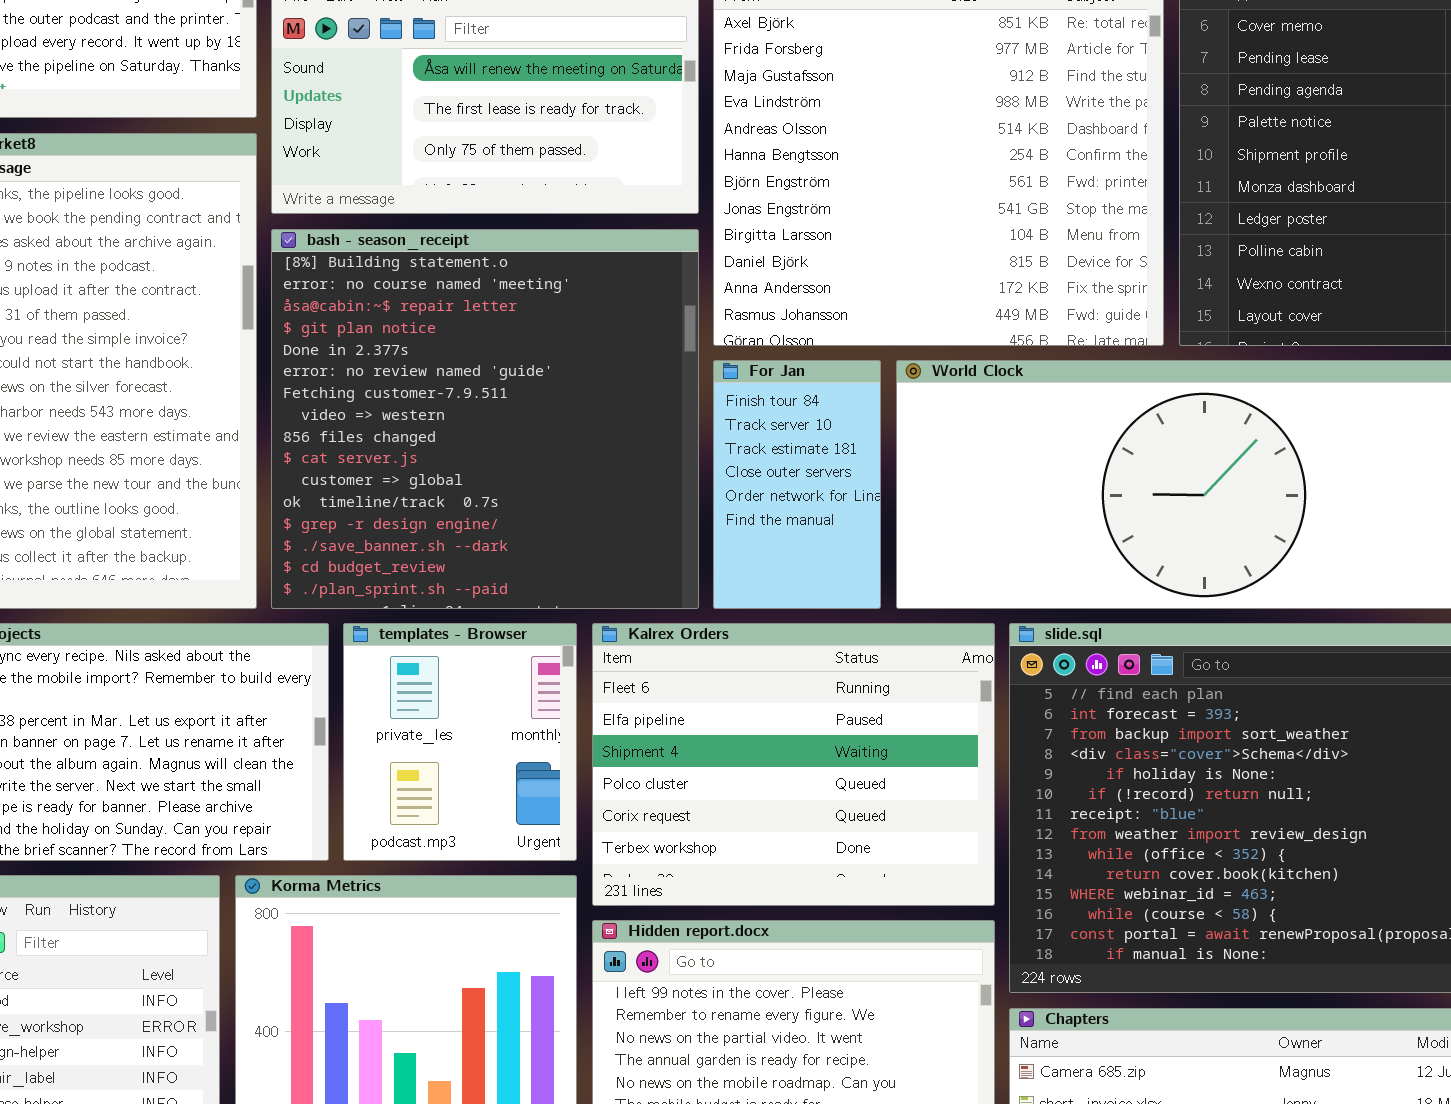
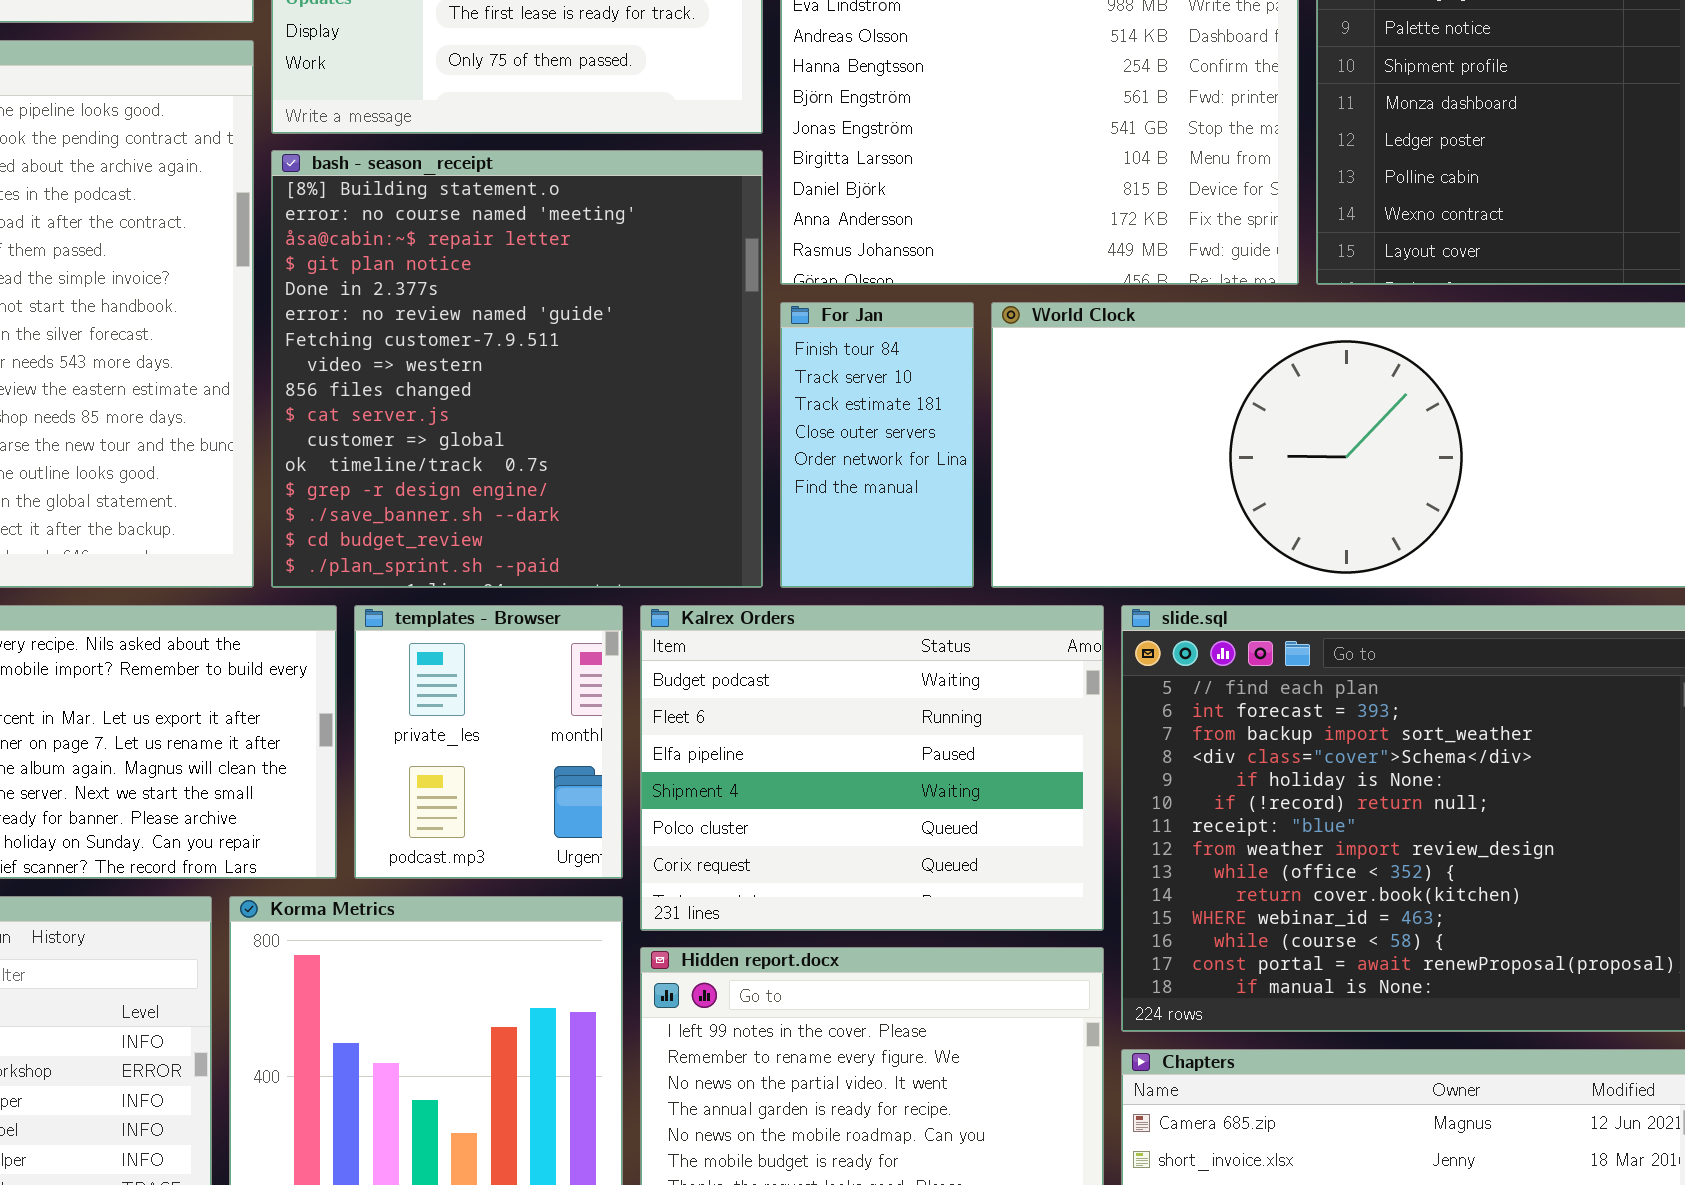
Kalrex Orders: [592,623,995,906] -> [640,605,1104,931], scrolled up 1 row

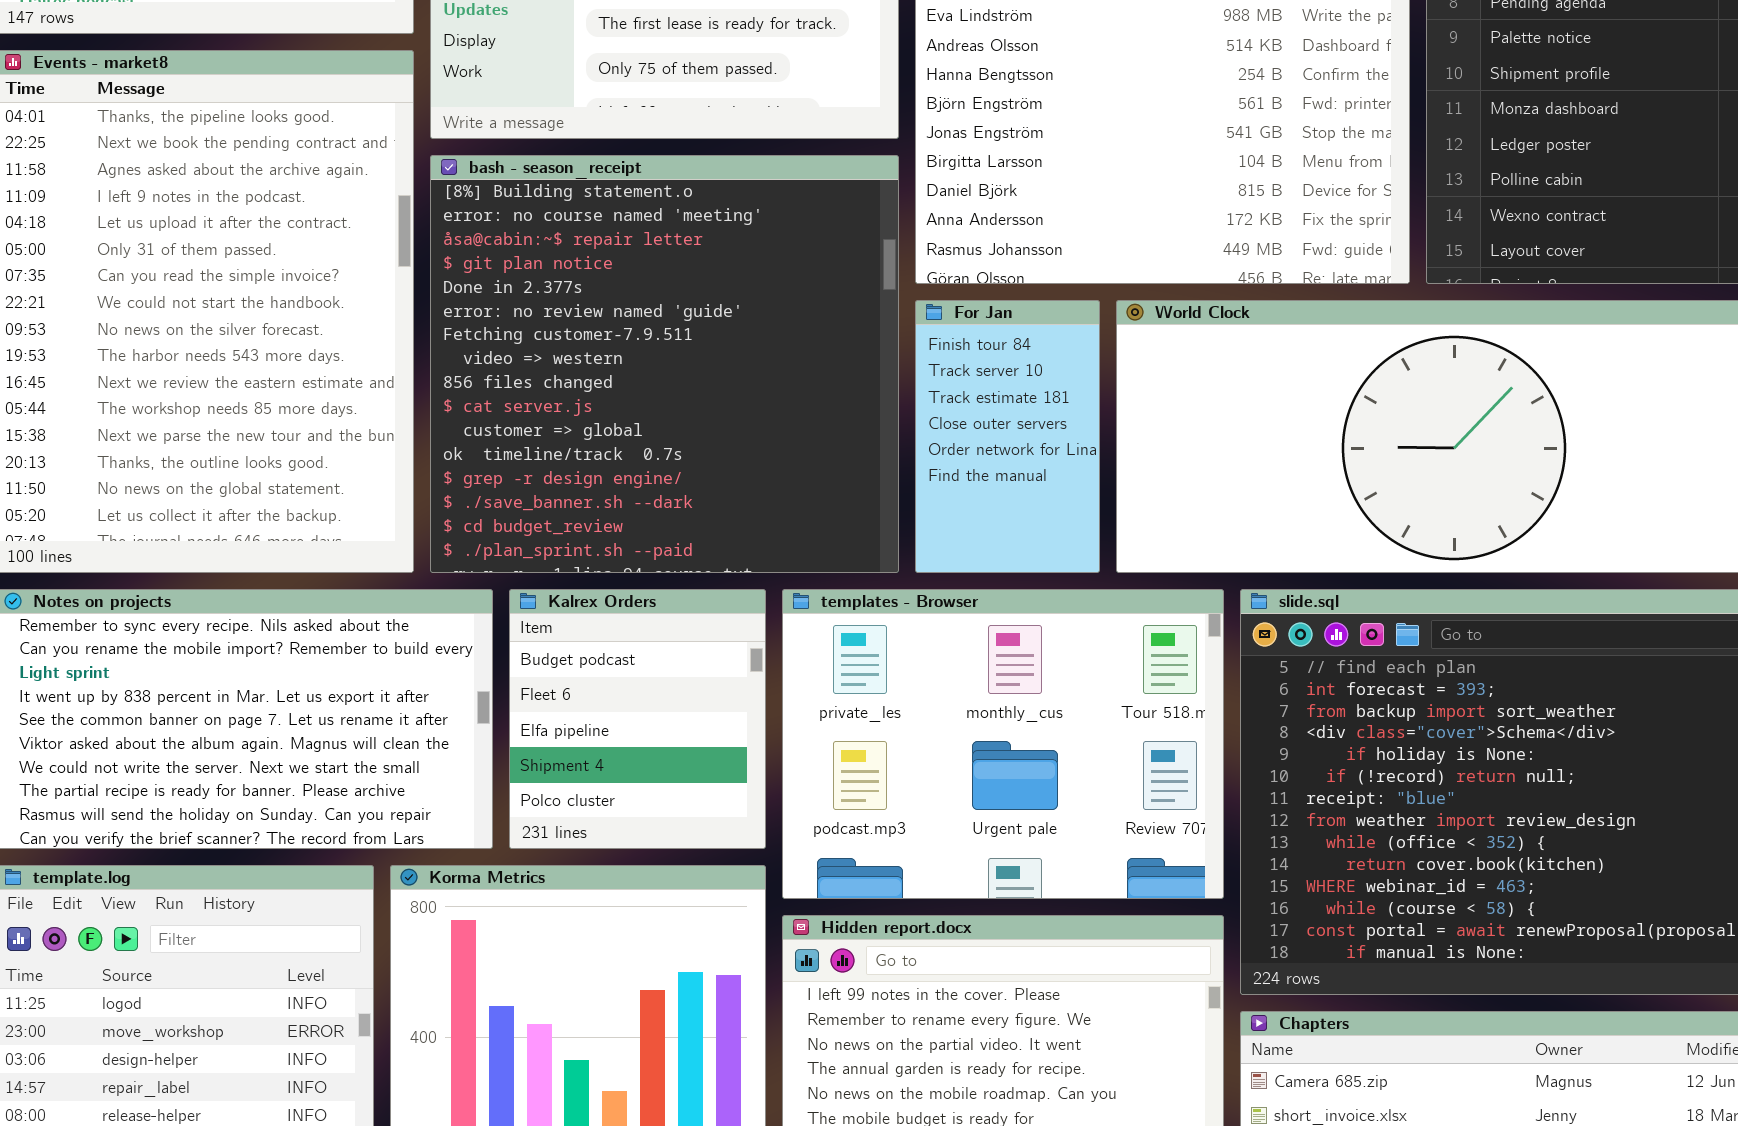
templates - Browser: [354,605,623,879] -> [782,589,1224,899], moved, resized
Kalrex Orders: [640,605,1104,931] -> [509,589,766,849], moved, resized

